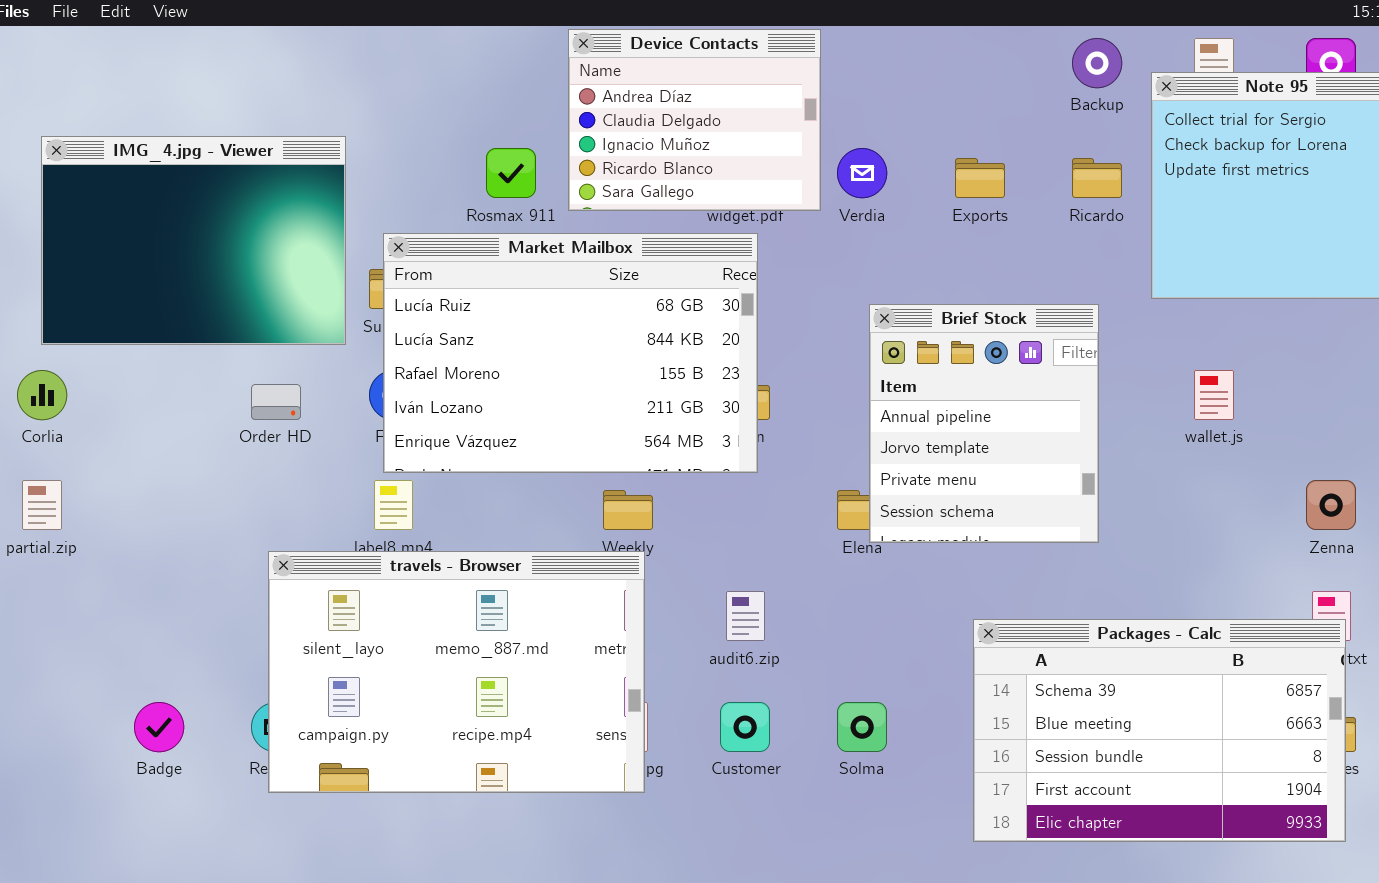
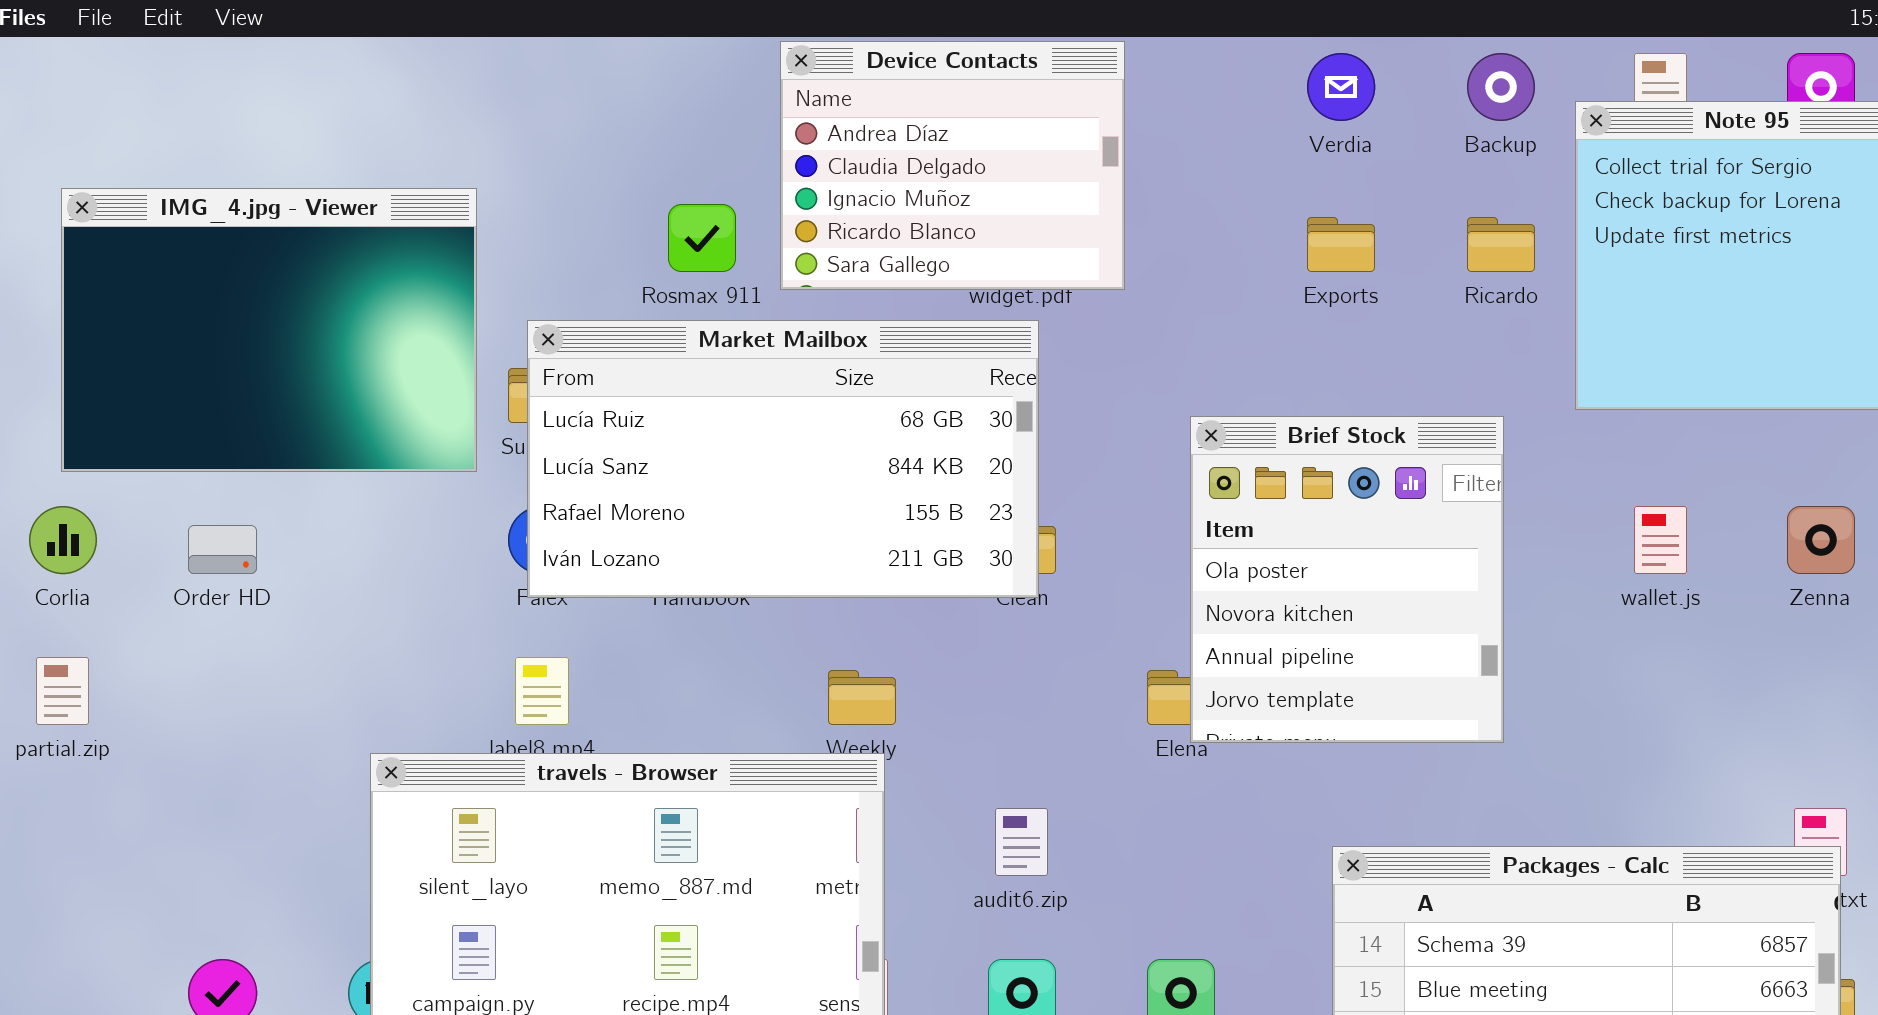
Verdia: [837,148,887,198] -> [1307,53,1375,121], moved
Market Mailbox: [383,233,758,473] -> [527,320,1039,598], resized
Brief Stock: [869,304,1099,543] -> [1190,416,1504,743], scrolled up 2 rows
Order HD: [251,384,301,420] -> [188,525,257,574], moved
Zenna: [1306,480,1356,530] -> [1787,506,1855,574], moved

